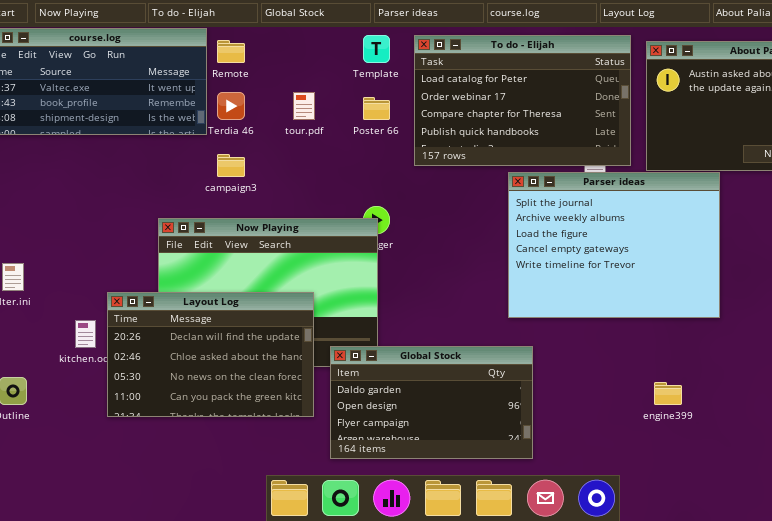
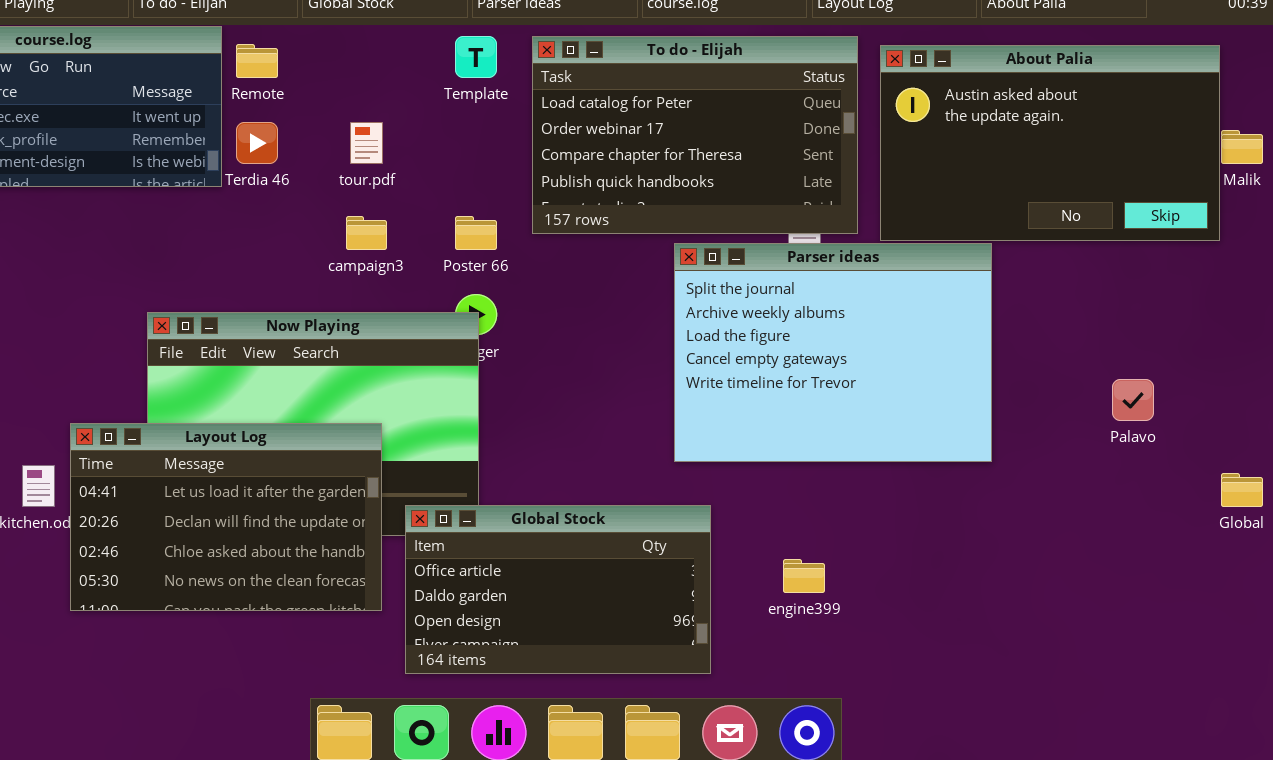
Poster 66: [363,97,390,120] -> [455,216,497,250], moved
campaign3: [217,154,245,177] -> [346,216,387,250], moved
Layout Log: [107,292,314,417] -> [70,423,382,611], scrolled up 1 row
Global Stock: [330,346,533,459] -> [405,505,711,674], scrolled up 1 row
engine399: [654,382,682,405] -> [783,559,825,593], moved

